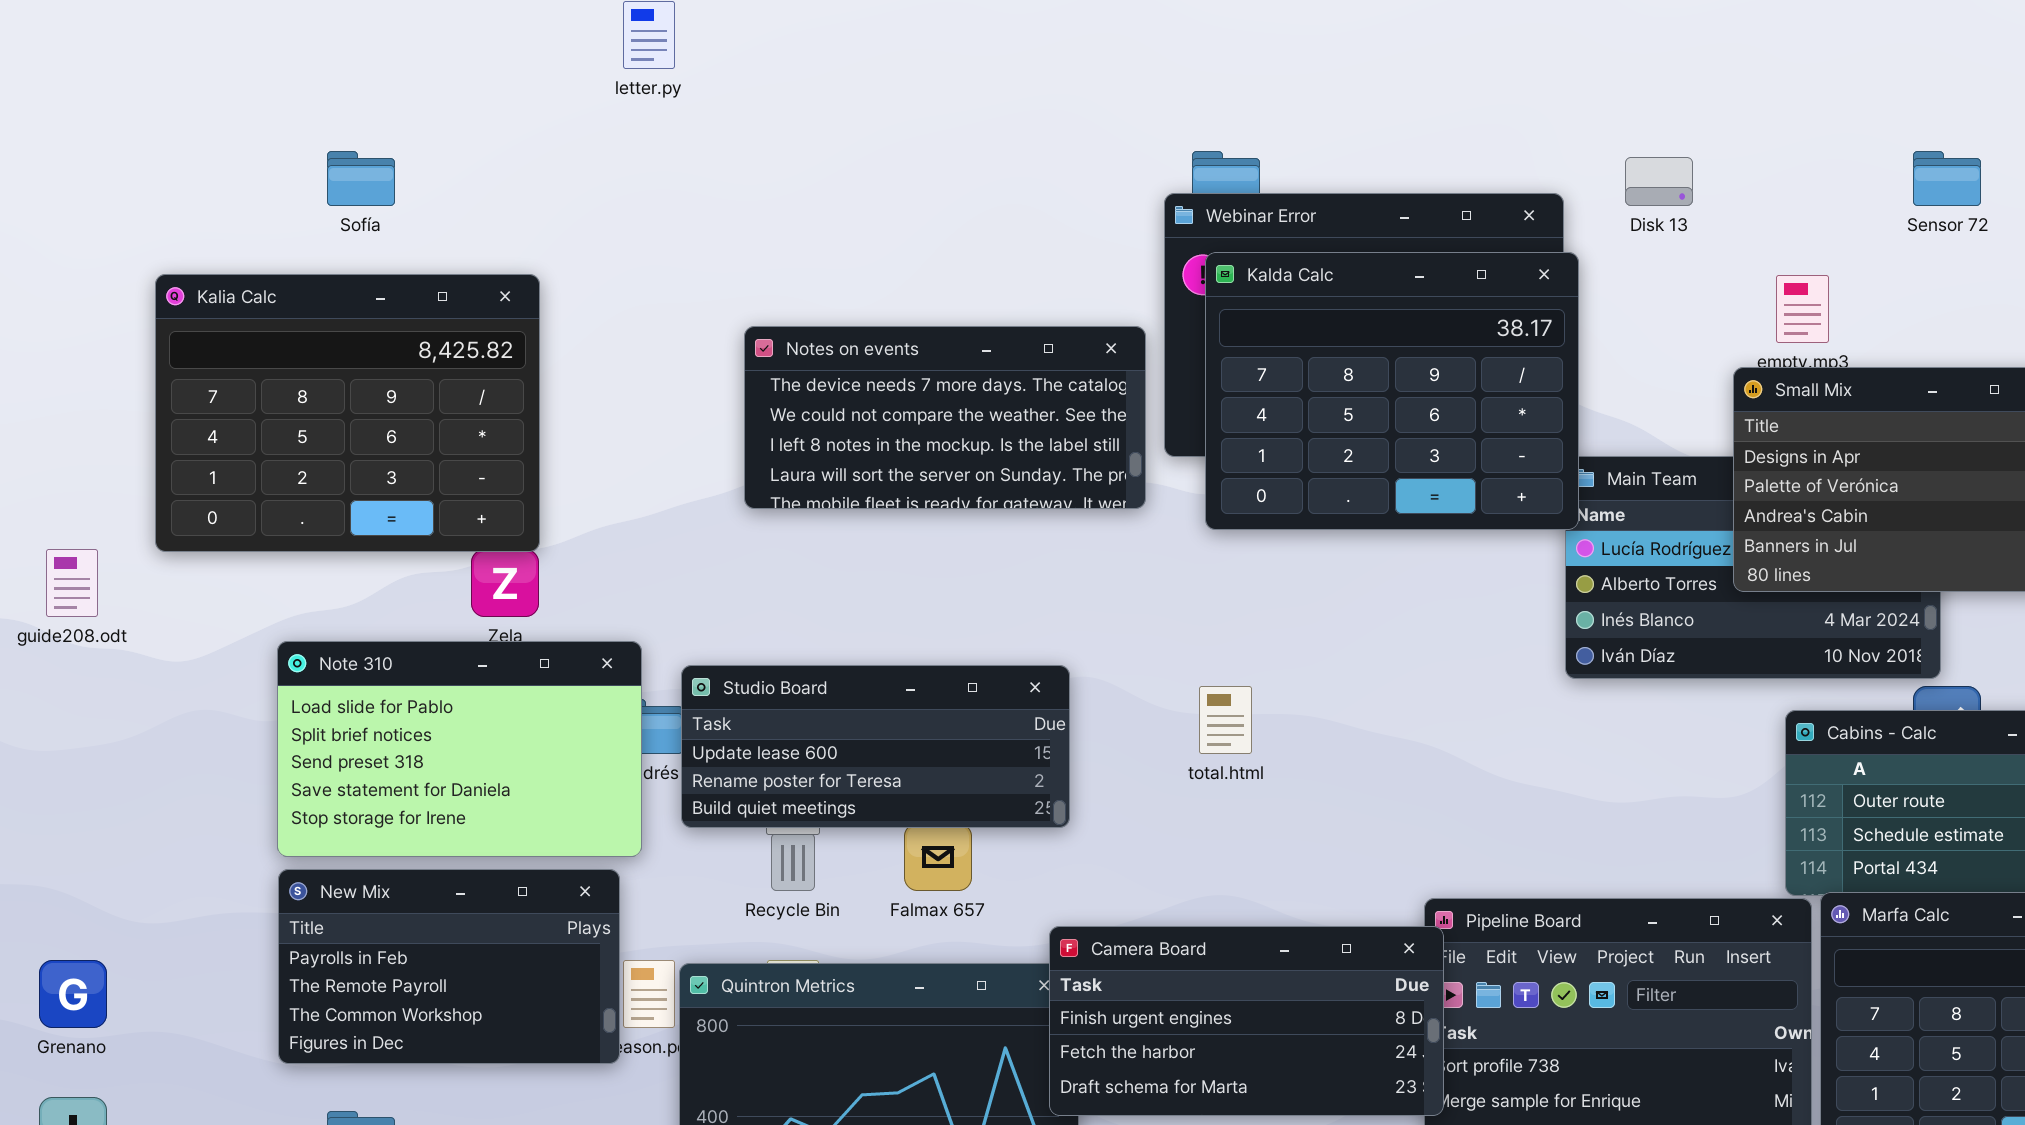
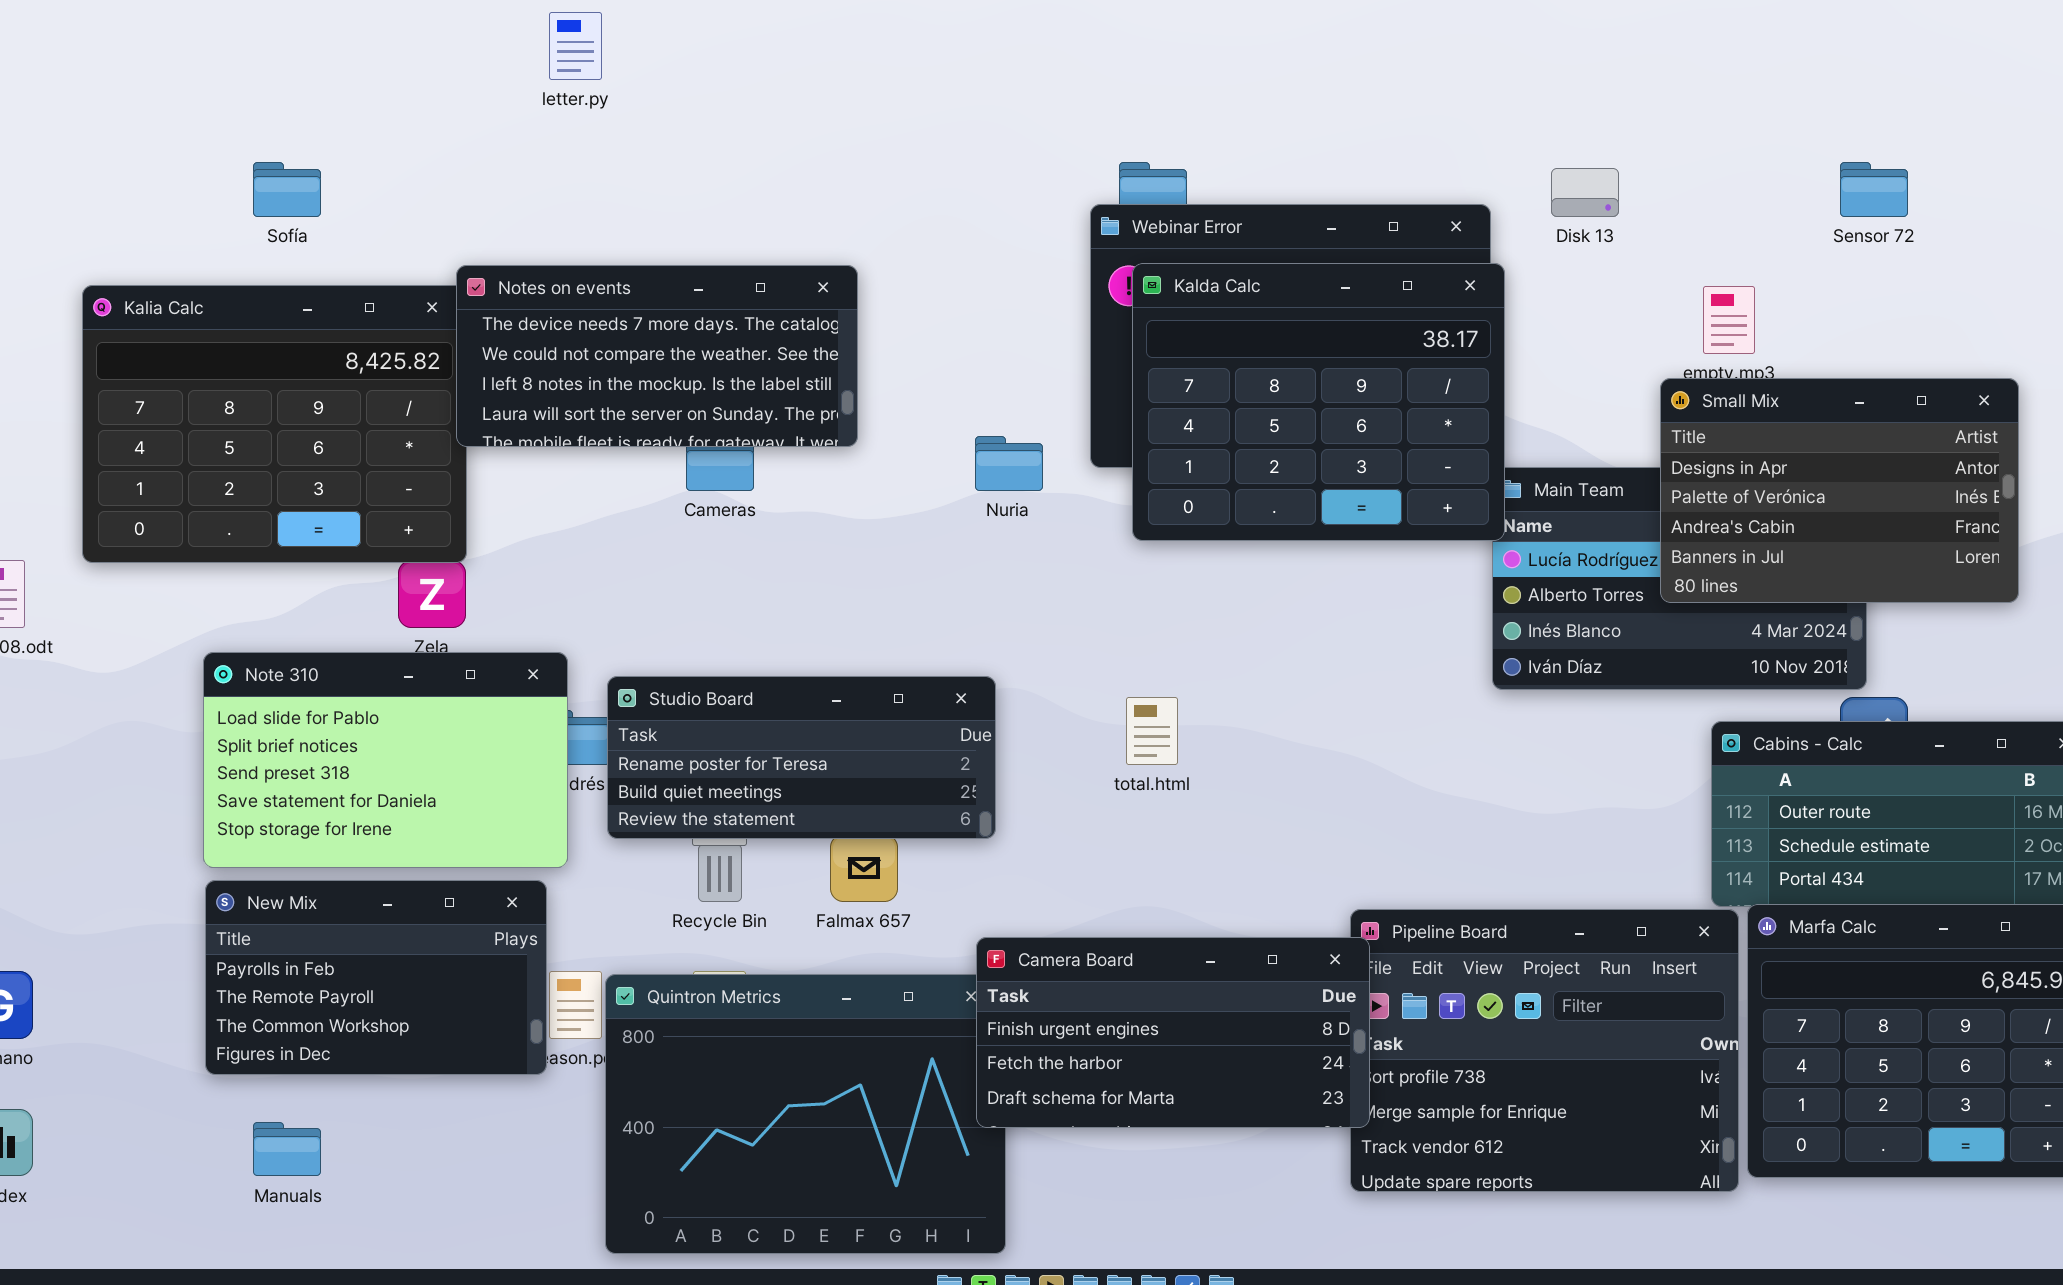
Notes on events: [744,326,1146,509] -> [456,265,858,447], moved
Studio Board: [681,665,1070,828] -> [607,676,996,839], scrolled down 1 row

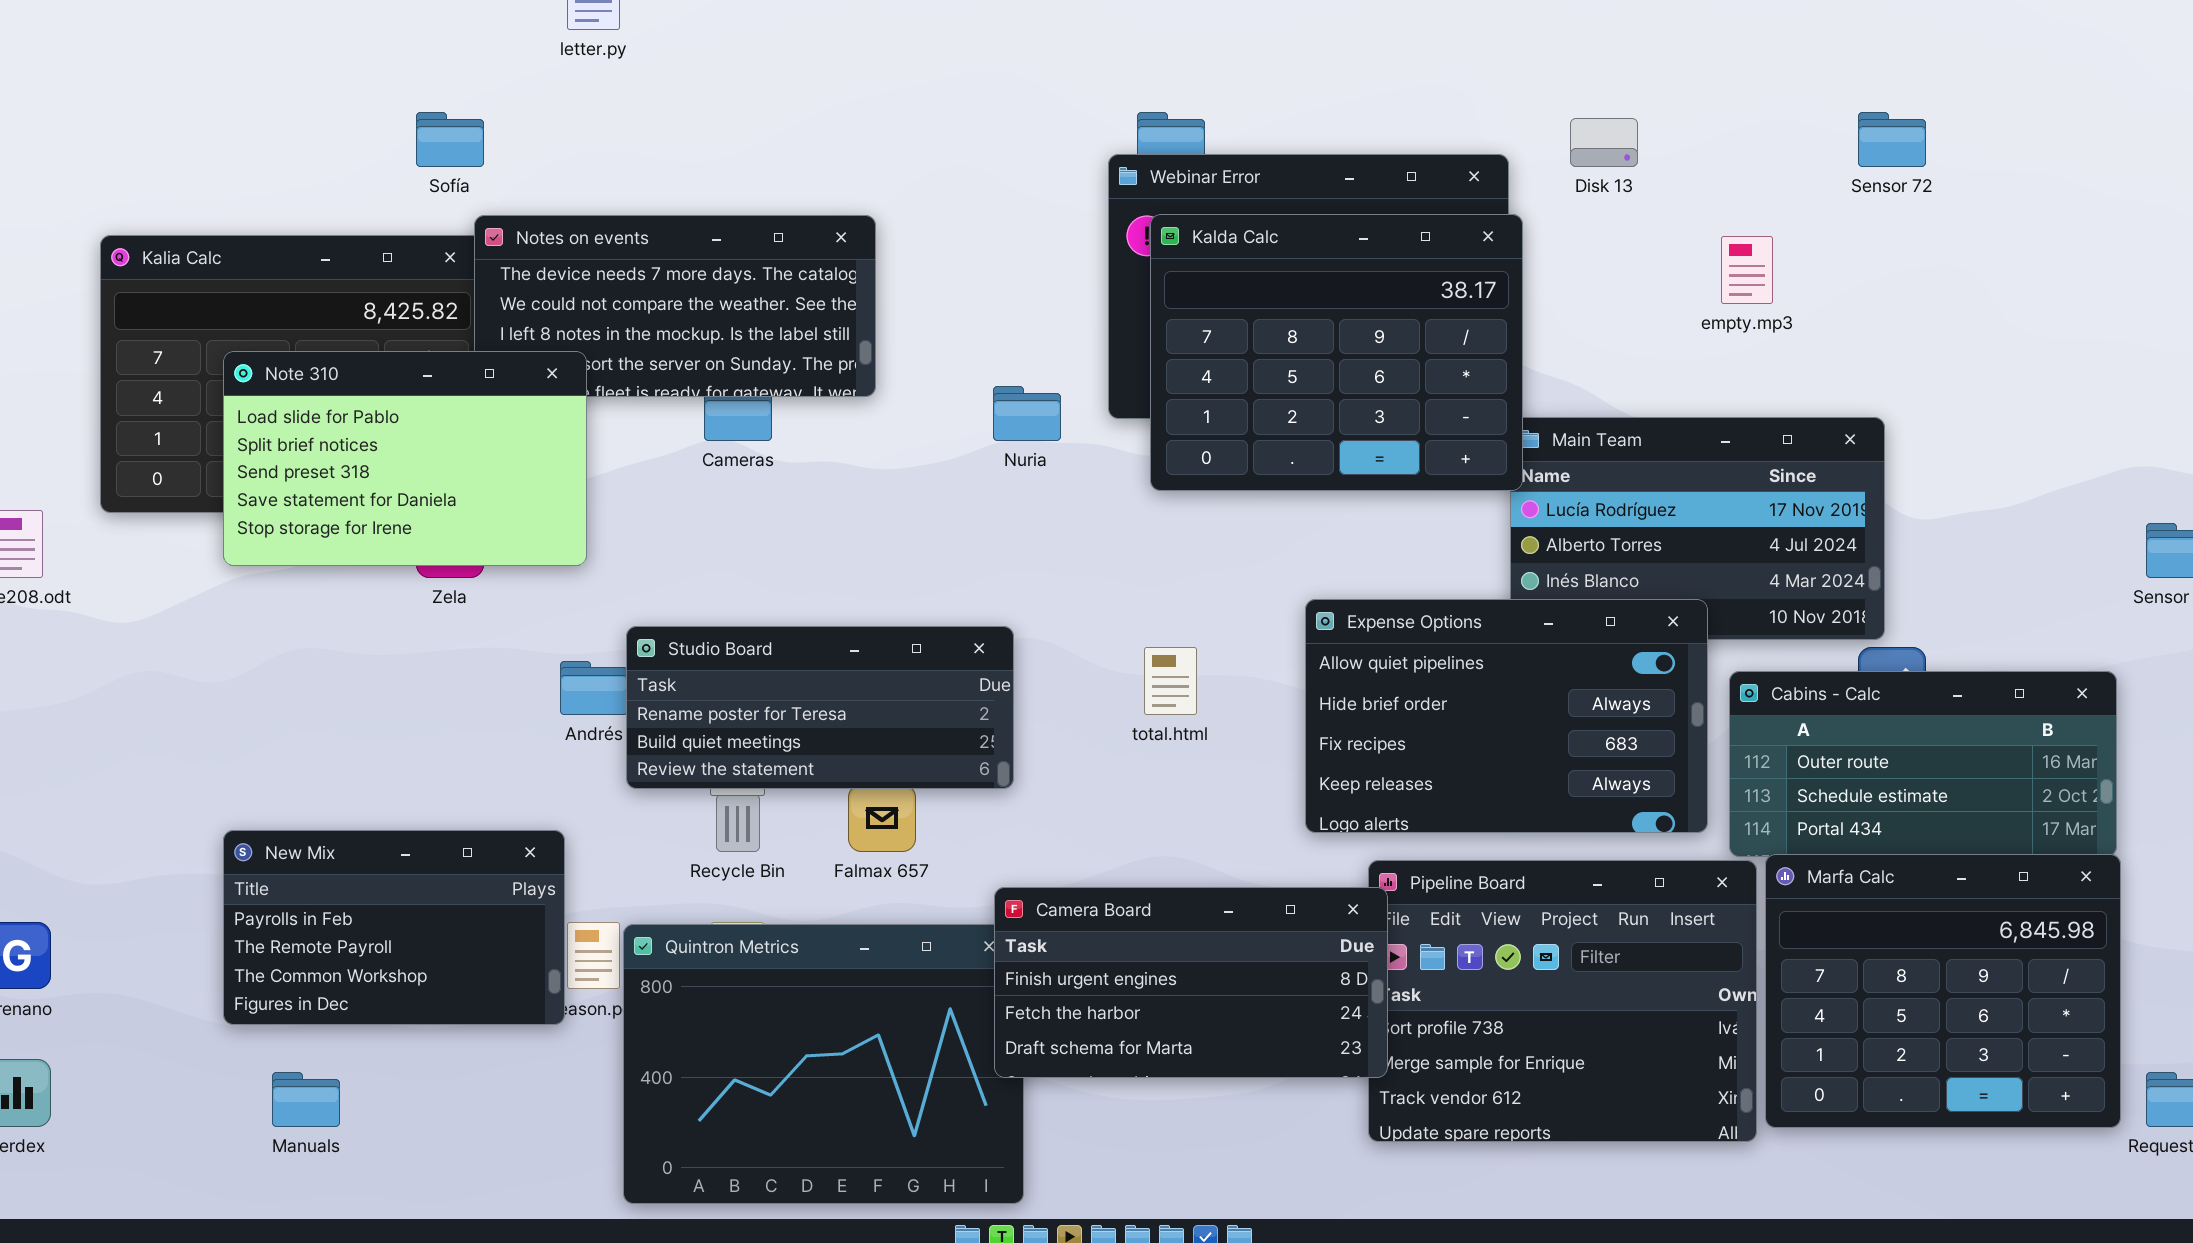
Sofía: [253,162,321,217] -> [416,112,484,167], moved
Small Mix: [1660,378,2019,603] -> none, closed
Expense Options: none -> [1305,599,1708,833], opened
Note 310: [203,652,568,868] -> [223,351,587,566], moved

